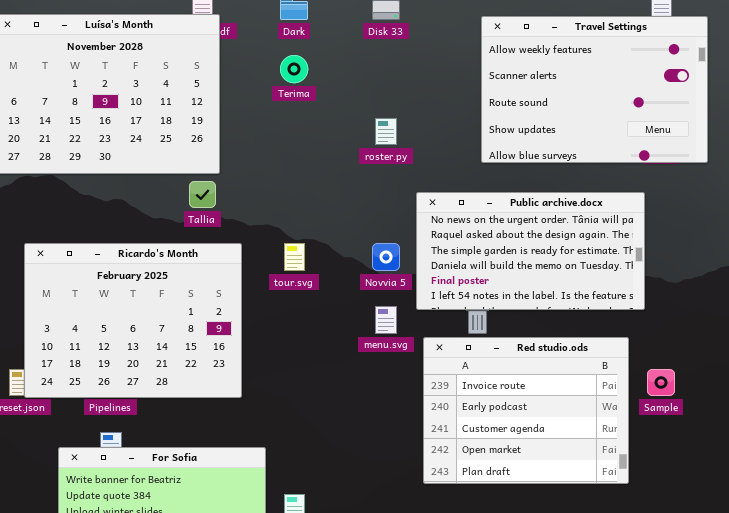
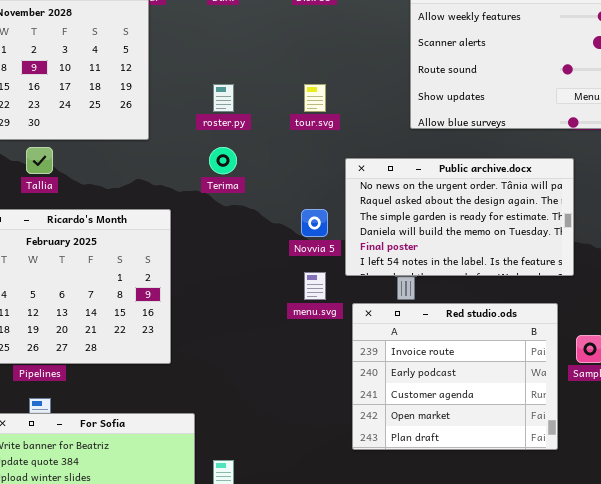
Terima: [280,55,308,83] -> [209,147,237,174], moved
roster.py: [375,118,397,145] -> [213,84,234,112], moved
Tallia: [189,181,216,208] -> [26,147,53,174], moved
tour.svg: [284,243,305,271] -> [304,84,326,112], moved

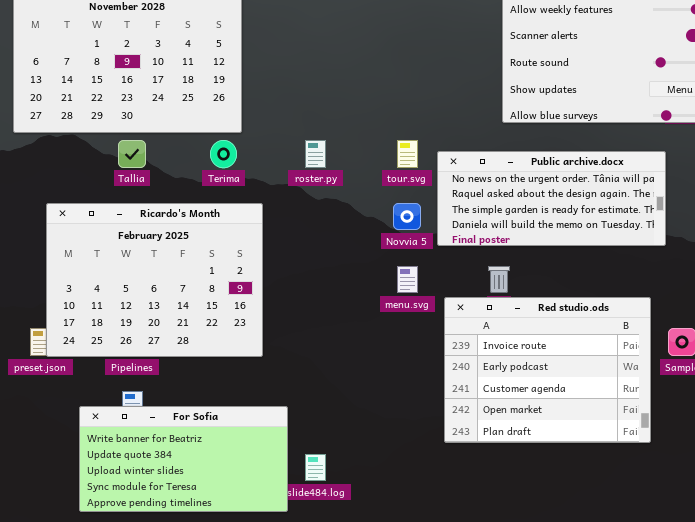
roster.py: [213,84,234,112] -> [305,140,326,168], moved
tour.svg: [304,84,326,112] -> [397,140,418,168], moved
Terima: [209,147,237,174] -> [210,140,237,168], moved
Public archive.docx: [345,158,574,276] -> [437,151,666,246], resized

